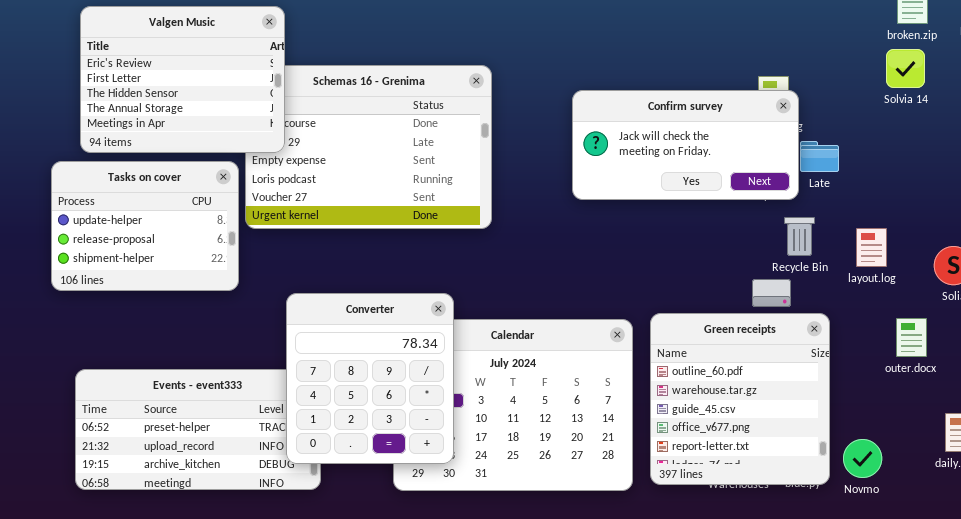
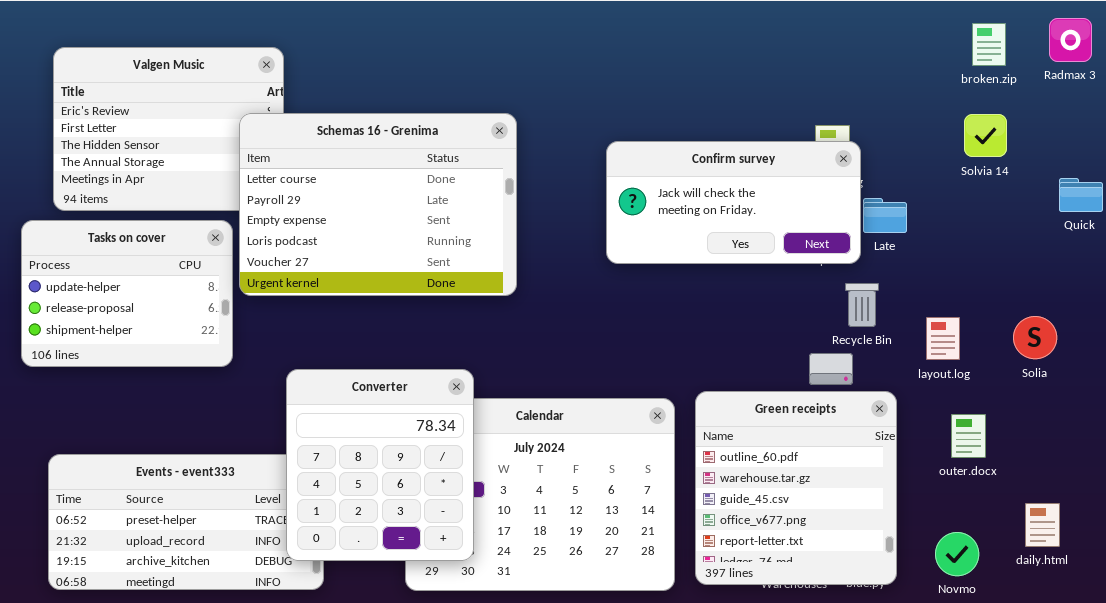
Solvia 14: [886,49,925,88] -> [964,114,1007,157], moved
Schemas 16 - Grenima: [245,65,492,229] -> [239,113,517,296], raised
layout.log: [856,228,887,267] -> [926,317,960,360], moved
outer.docx: [896,318,927,357] -> [951,414,986,458], moved
Novmo: [843,439,882,478] -> [935,532,979,576], moved

